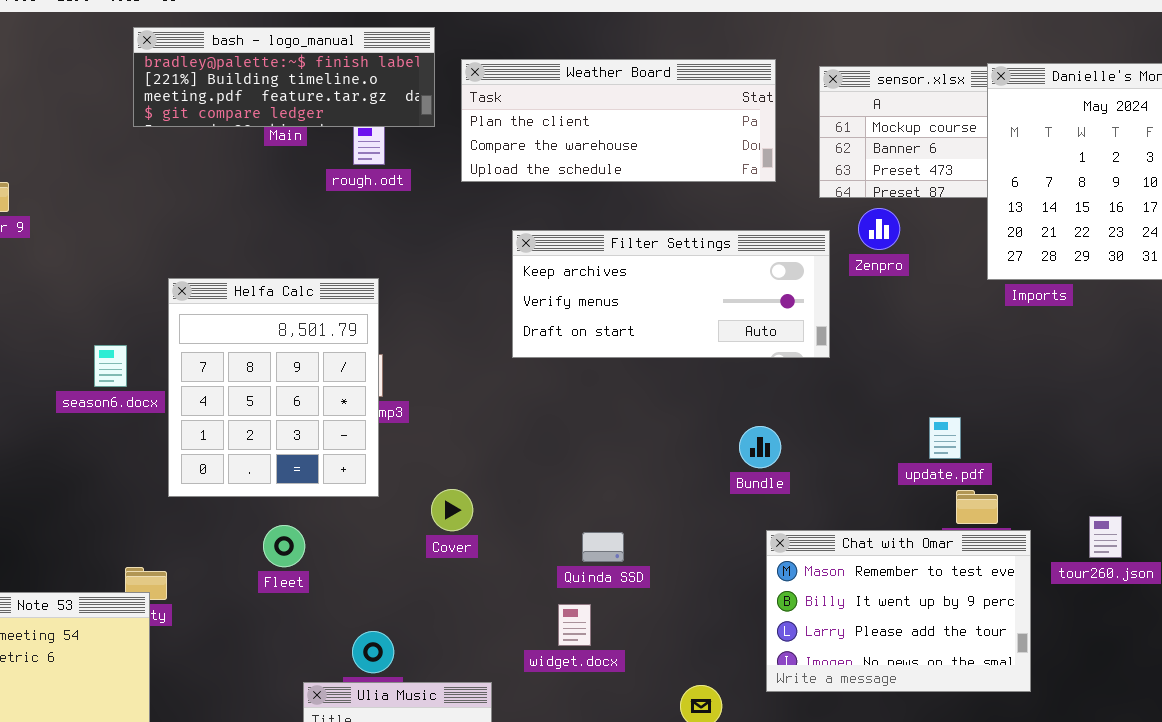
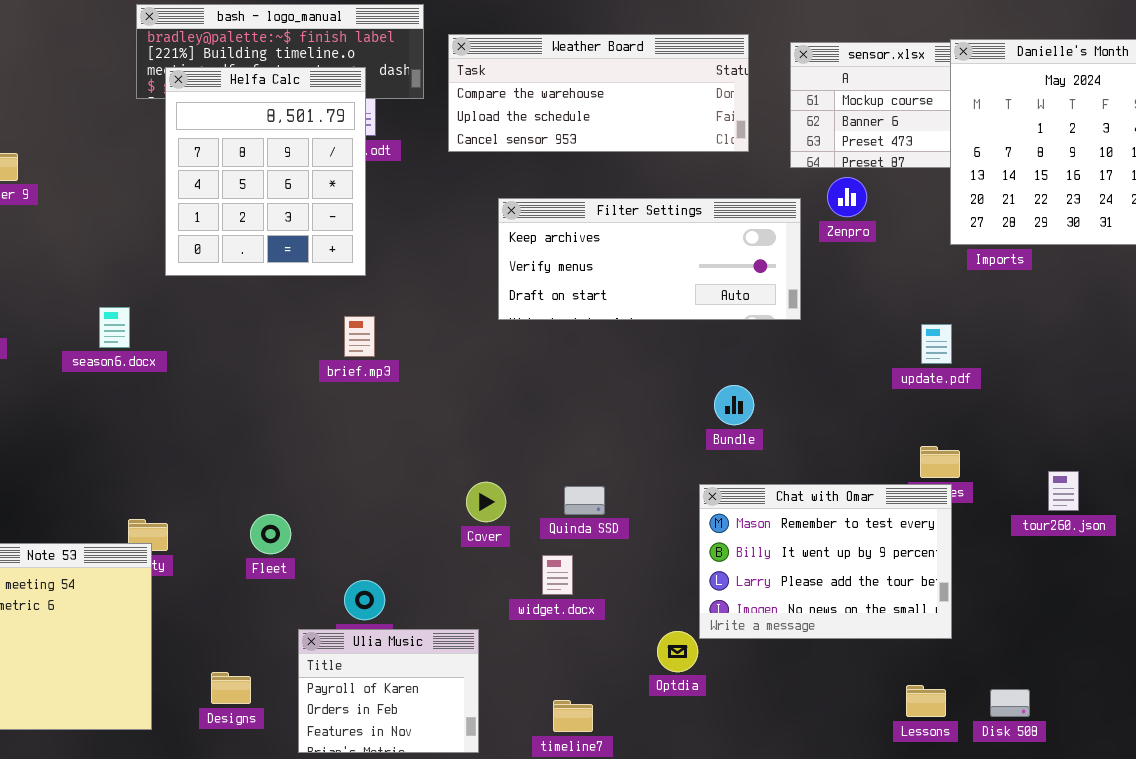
Weather Board: [461,59,776,182] -> [448,34,749,152], scrolled down 1 row
Helfa Calc: [168,278,379,497] -> [165,67,366,276], moved
update.pdf: [929,417,961,459] -> [921,324,952,364], moved
Cover: [431,489,473,531] -> [466,482,506,522], moved
Fleet: [263,525,305,567] -> [250,514,291,554], moved
Chat with Omar: [766,530,1031,692] -> [699,484,952,639], moved

